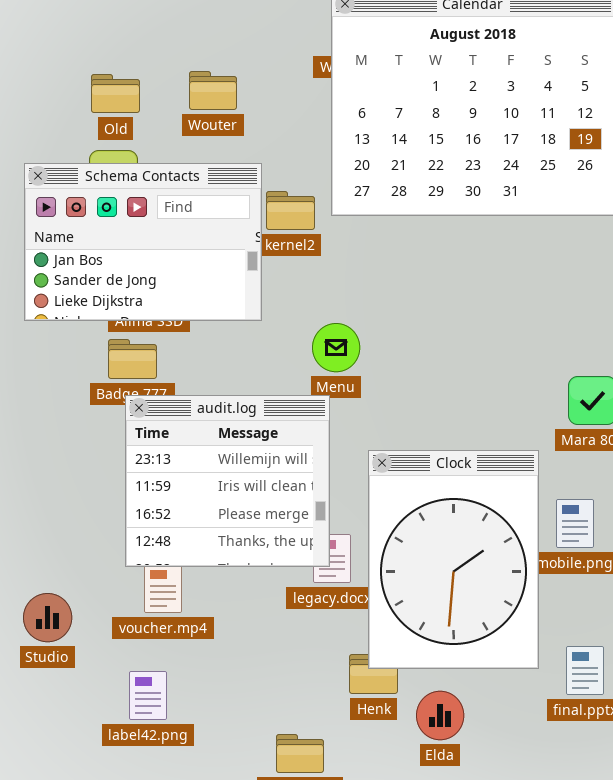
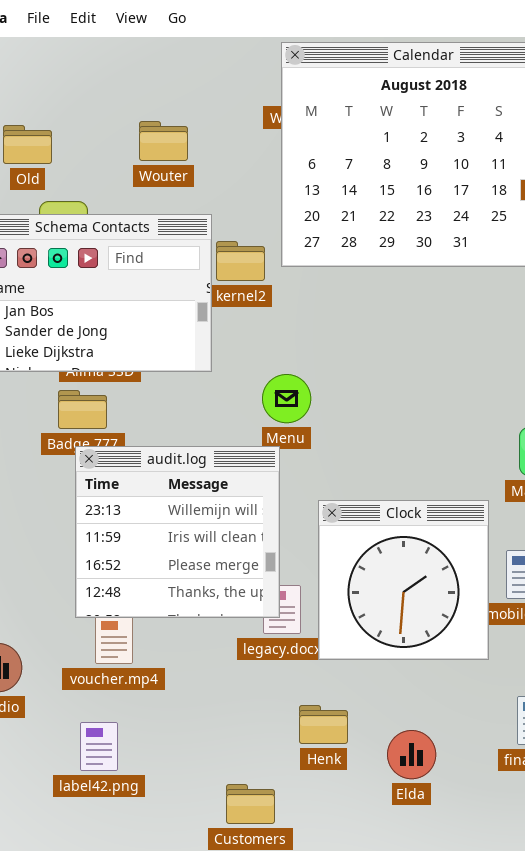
Old: [91,74,140,113] -> [3,125,52,164], moved
Clock: [368,450,539,669] -> [318,500,489,660], resized
Elda: [416,691,464,740] -> [387,730,436,779], moved

